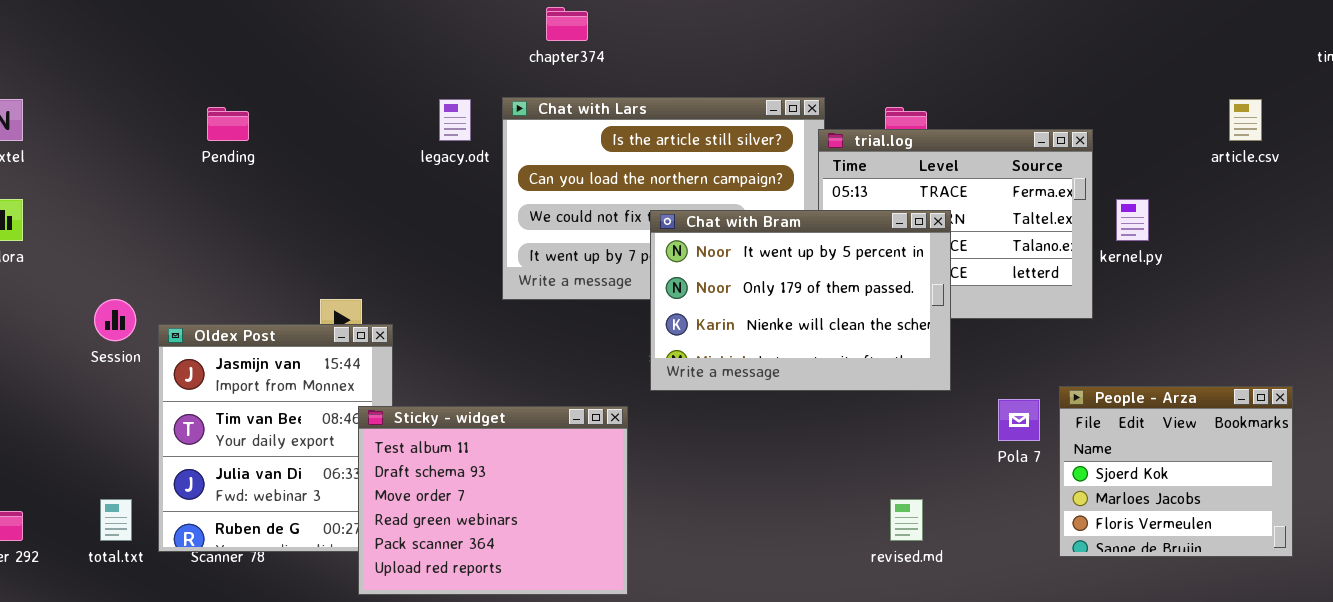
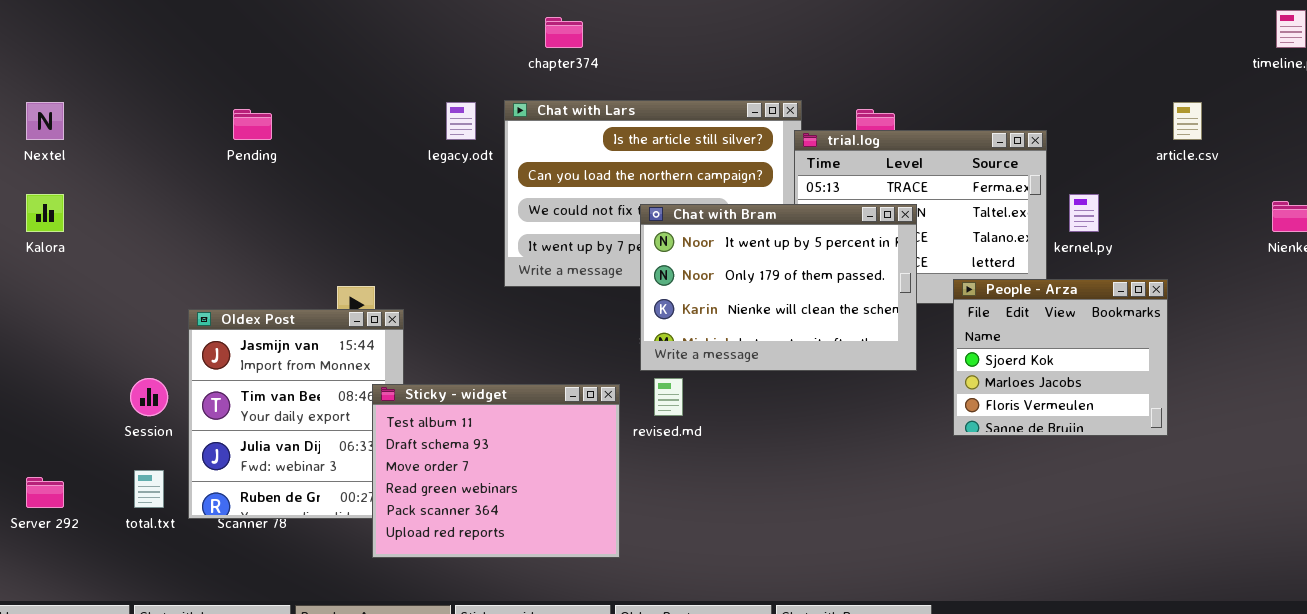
Session: [94,299,136,341] -> [130,378,168,416], moved
People - Arza: [1059,386,1293,557] -> [953,279,1168,436], moved
revised.md: [890,499,923,541] -> [654,378,683,416], moved

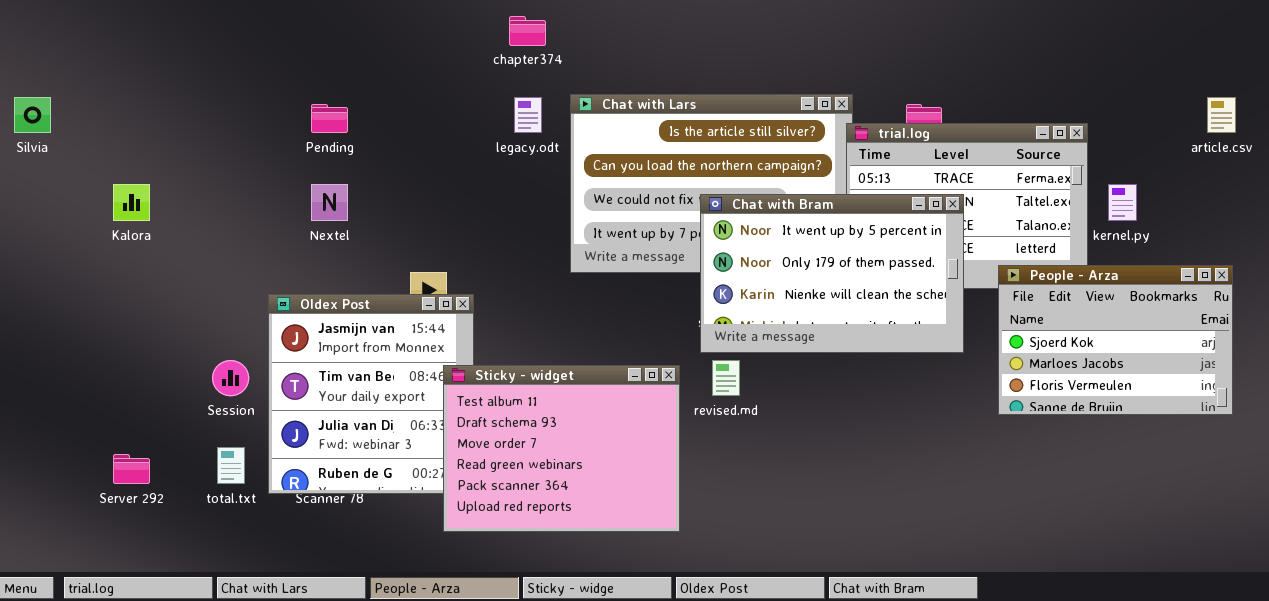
chapter374: [545,17,583,48] -> [509,16,546,46], moved
Nextel: [26,102,64,140] -> [311,184,348,221], moved
People - Arza: [953,279,1168,436] -> [998,265,1233,415], resized

